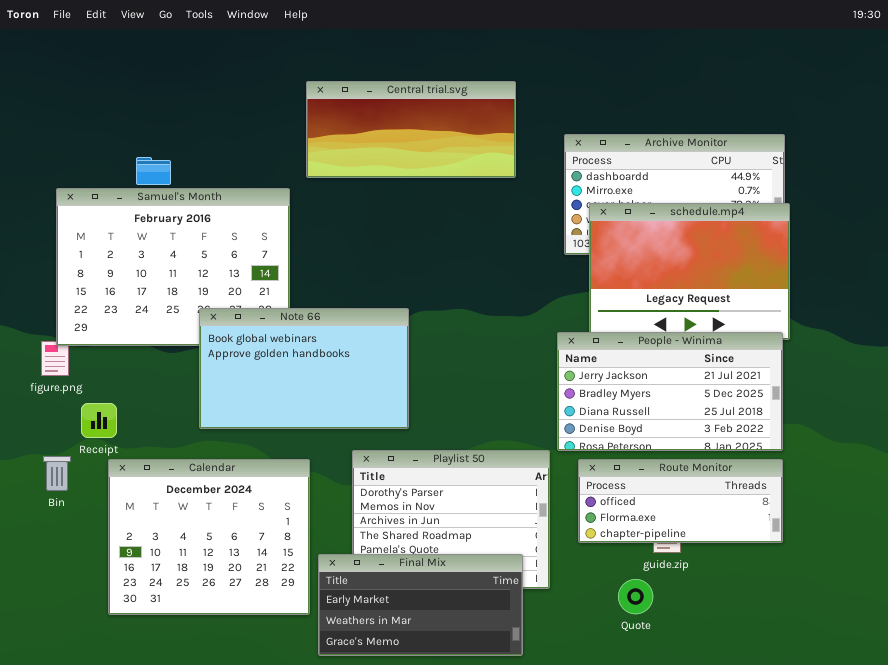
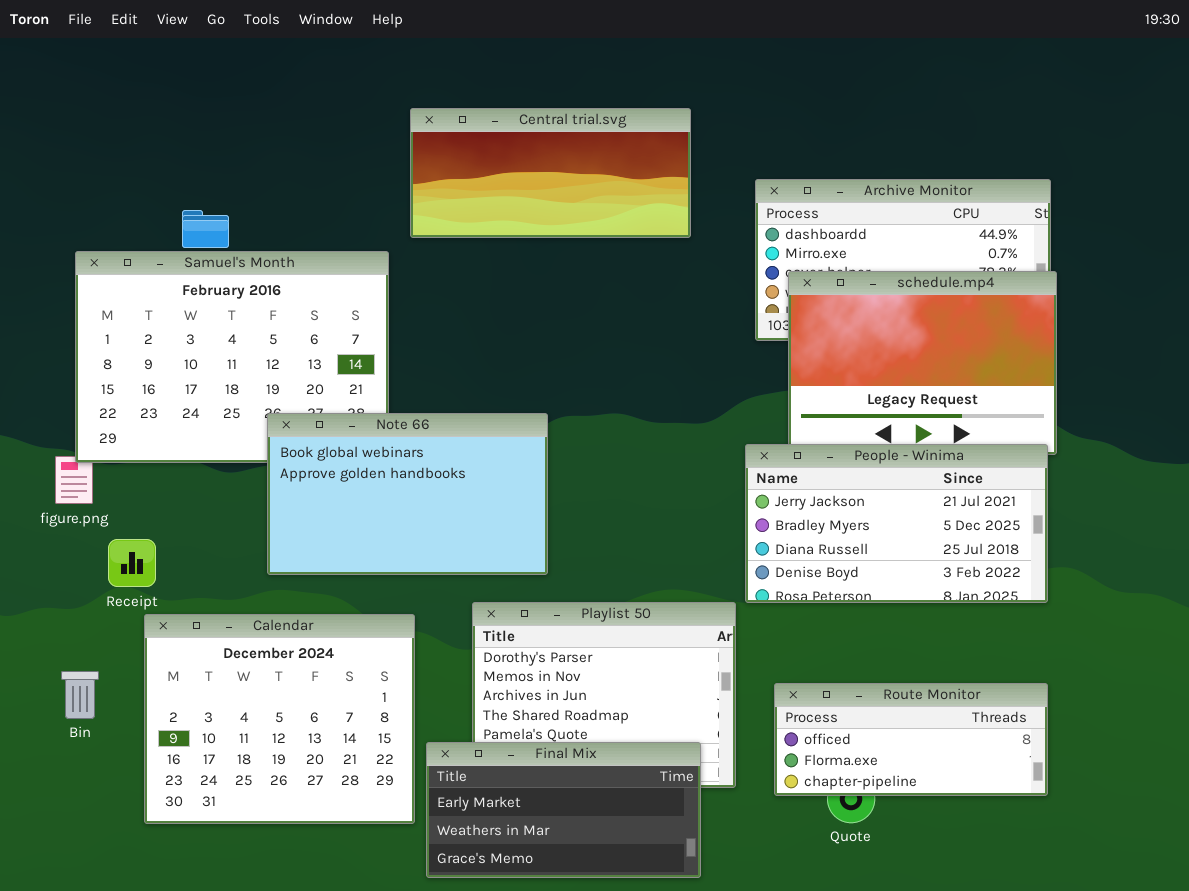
Bin: [43,456,71,491] -> [61,671,99,719], moved
Route Monitor: [578,459,783,543] -> [774,683,1048,796], moved

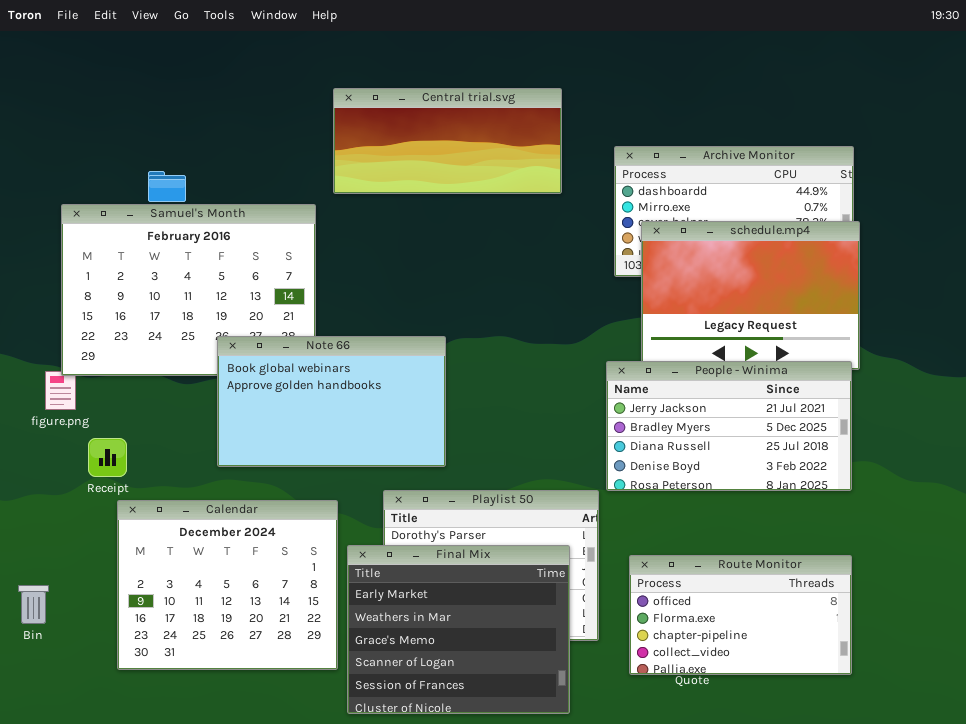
Bin: [61,671,99,719] -> [18,585,49,624], moved
Route Monitor: [774,683,1048,796] -> [629,555,852,675], resized
Final Mix: [426,742,701,878] -> [347,545,570,714], resized

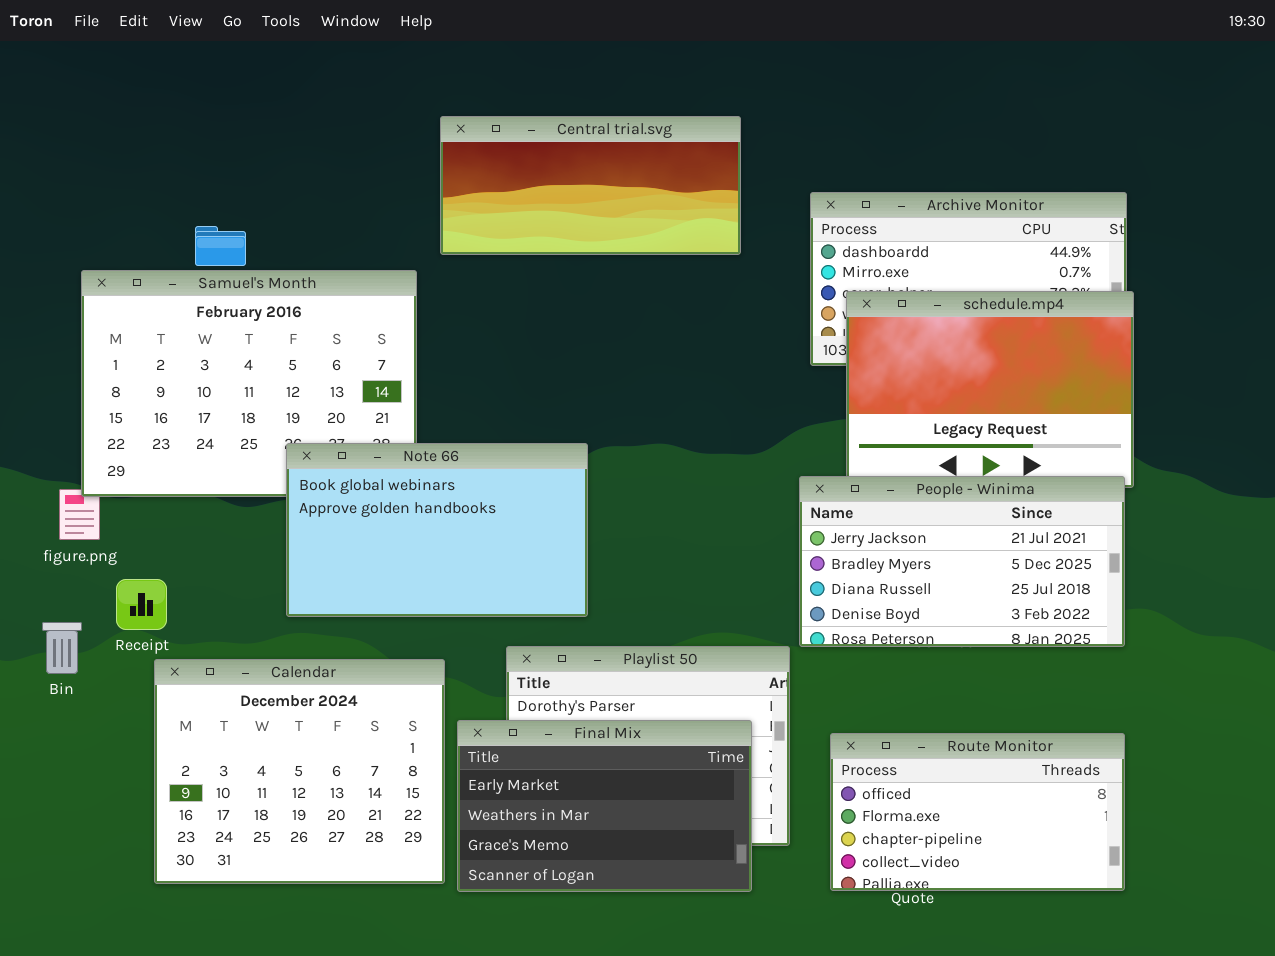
Final Mix: [347,545,570,714] -> [457,720,752,892], resized
Bin: [18,585,49,624] -> [42,622,82,674], moved

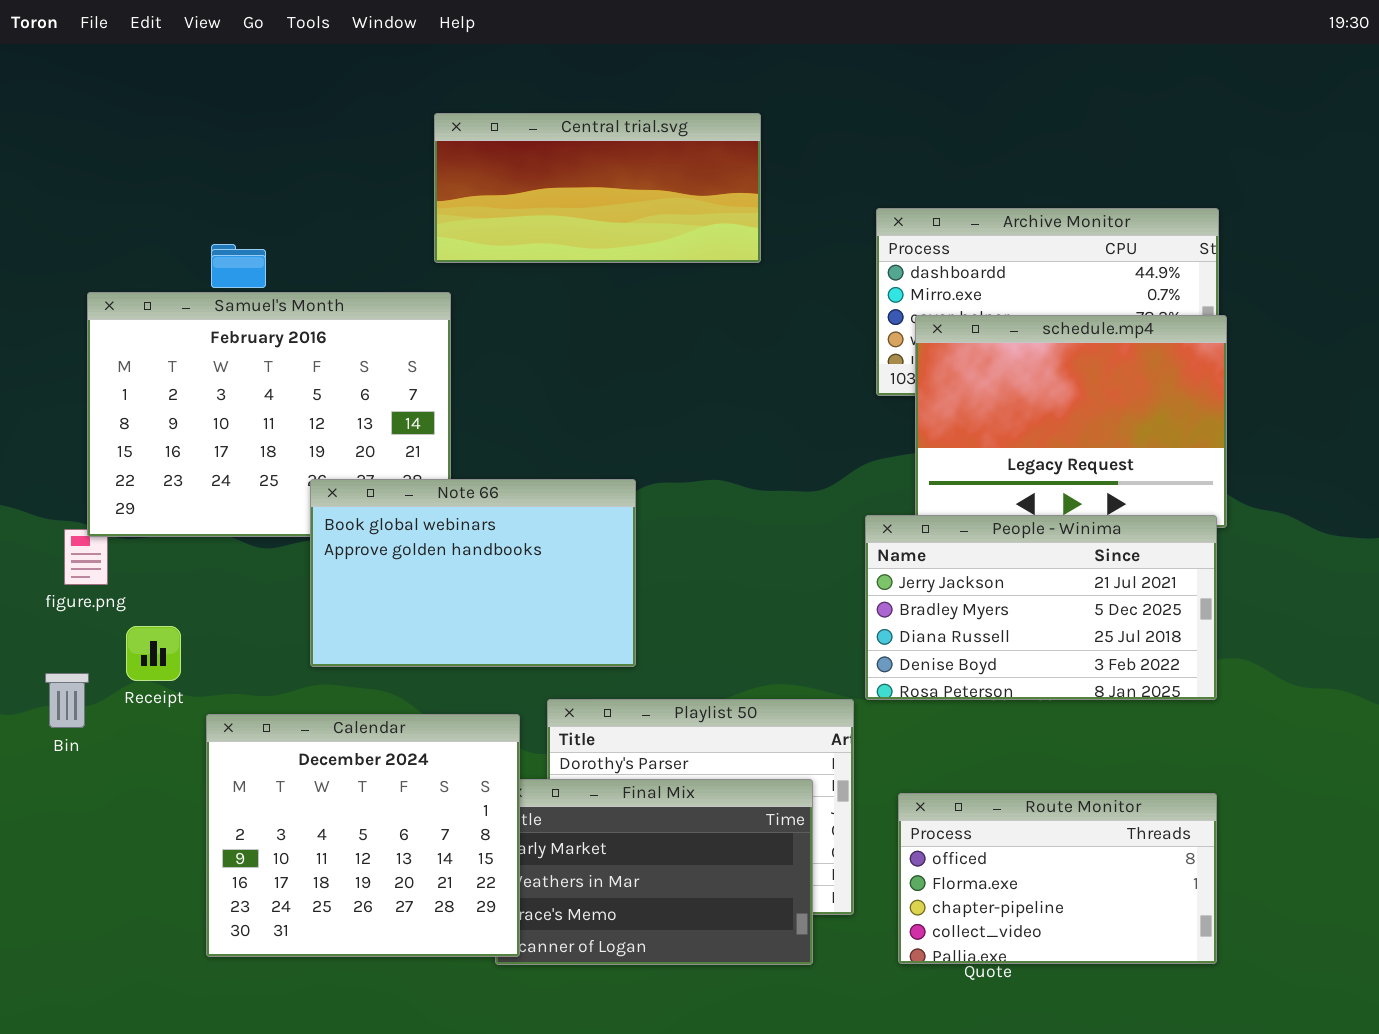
Central trial.svg: [440,116,741,255] -> [434,113,761,263], moved
Calendar: [154,659,445,884] -> [206,714,520,957], moved

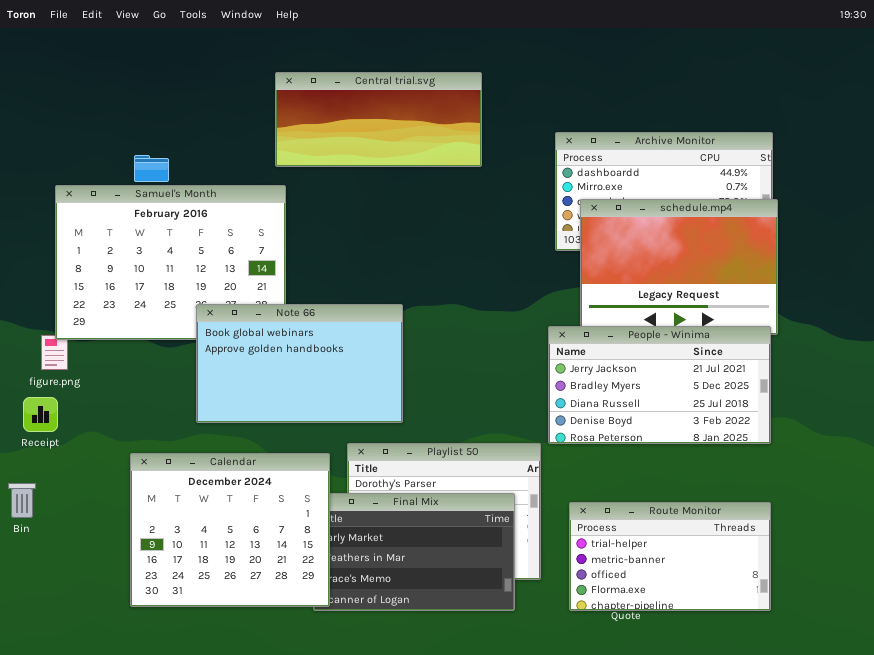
Receipt: [126,626,181,681] -> [23,397,58,432], moved
Bin: [45,673,89,728] -> [8,483,36,518], moved
Route Monitor: [898,793,1217,964] -> [569,502,771,611], scrolled up 2 rows

